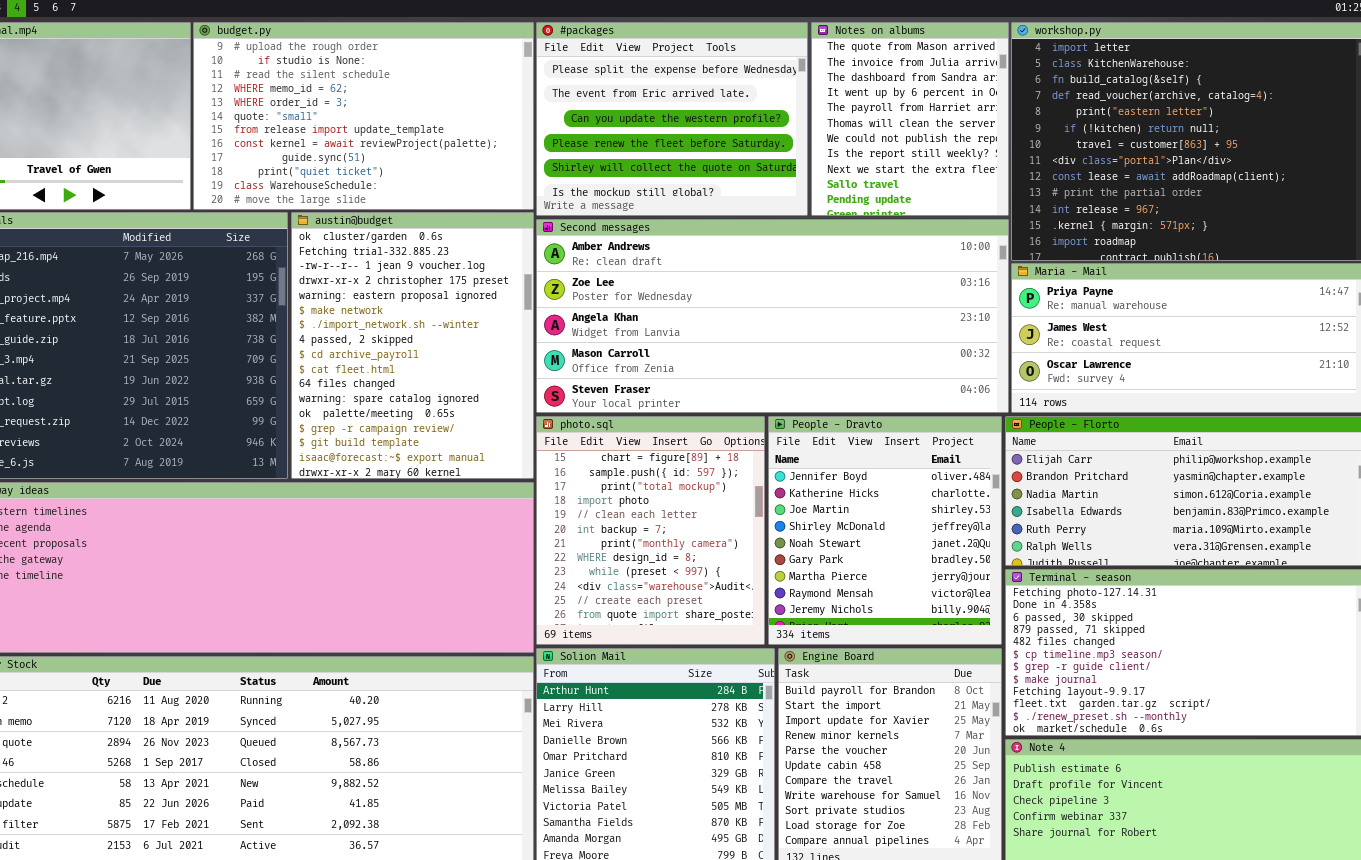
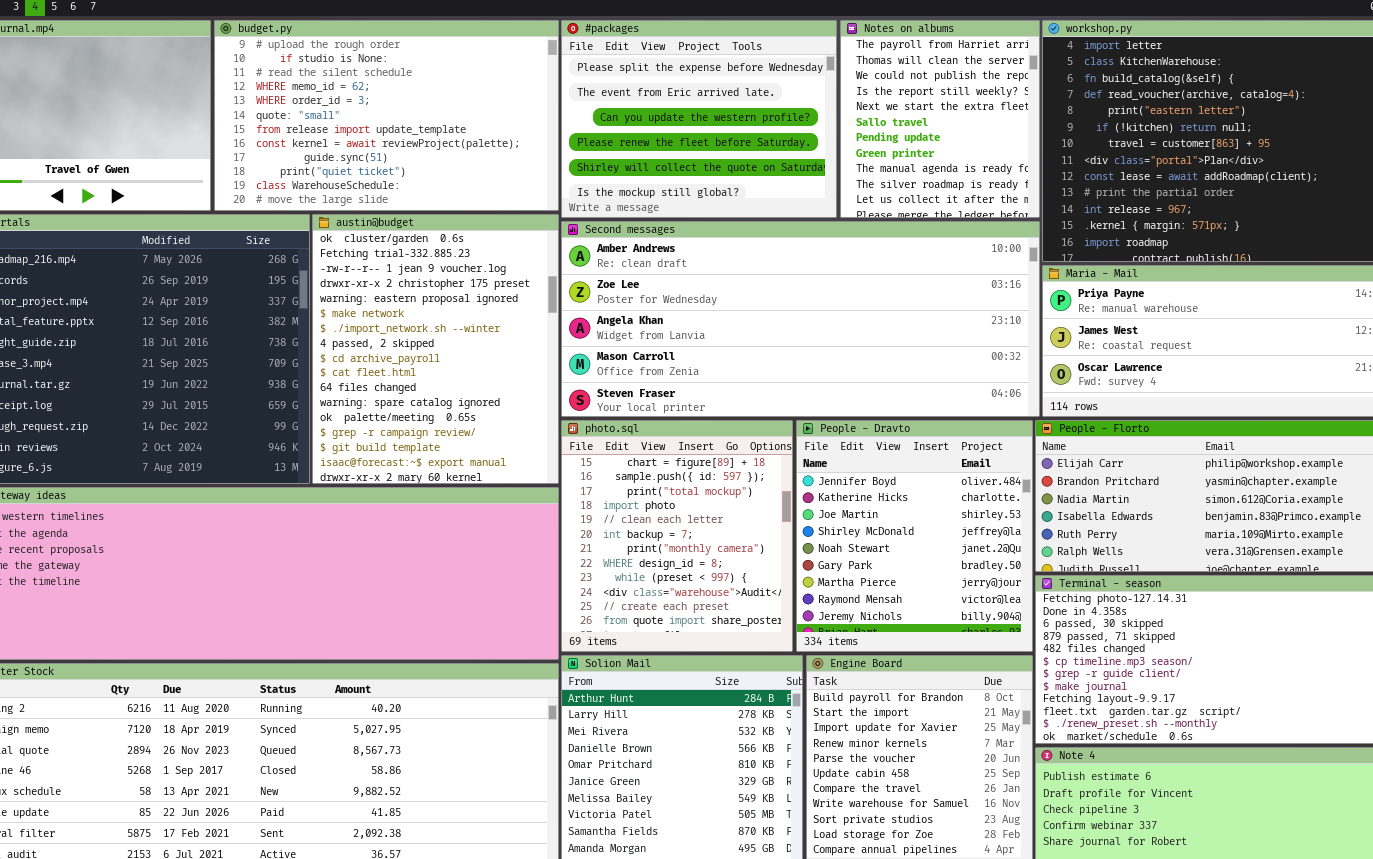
Notes on albums: [811,22,1009,216] -> [840,20,1040,218], scrolled down 4 rows

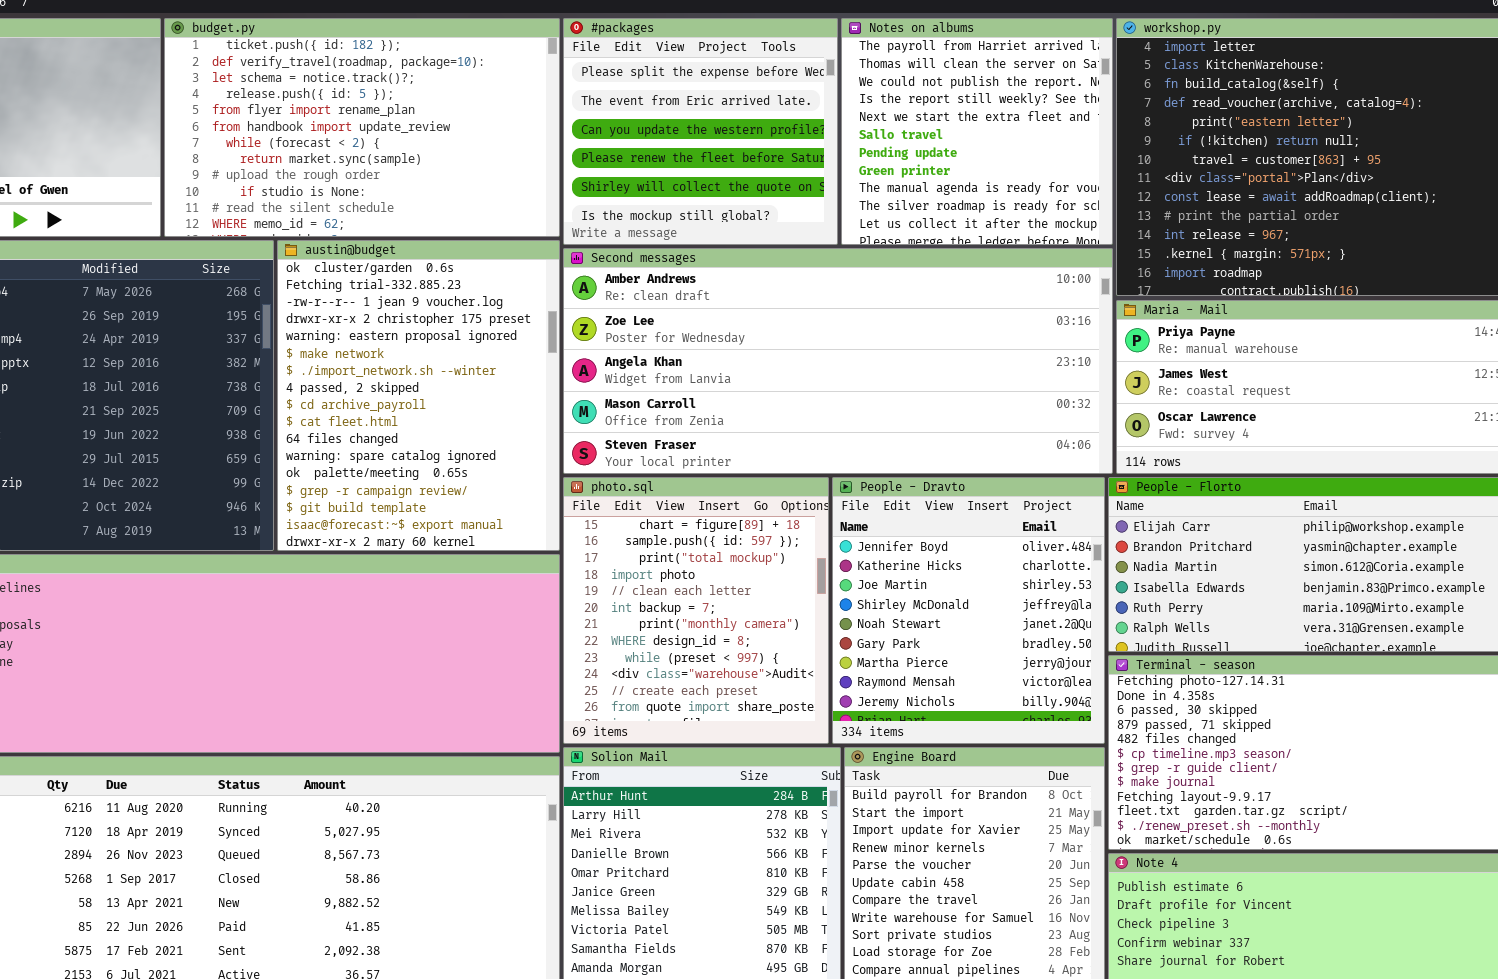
budget.py: [214,20,559,211] -> [164,18,560,237], scrolled up 8 rows
#packages: [561,20,837,218] -> [563,18,838,245], resized
Notes on albums: [840,20,1040,218] -> [841,18,1113,245], resized

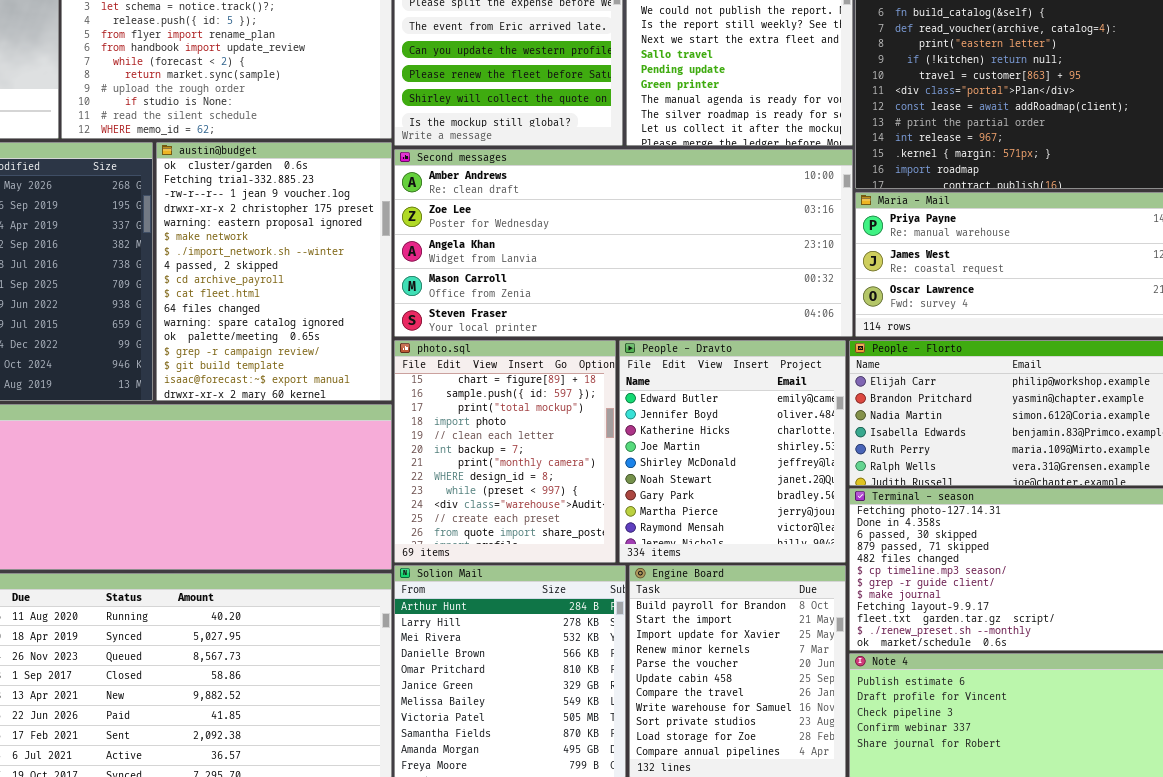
People - Dravto: [832,477,1105,744] -> [619,340,846,563], scrolled up 1 row

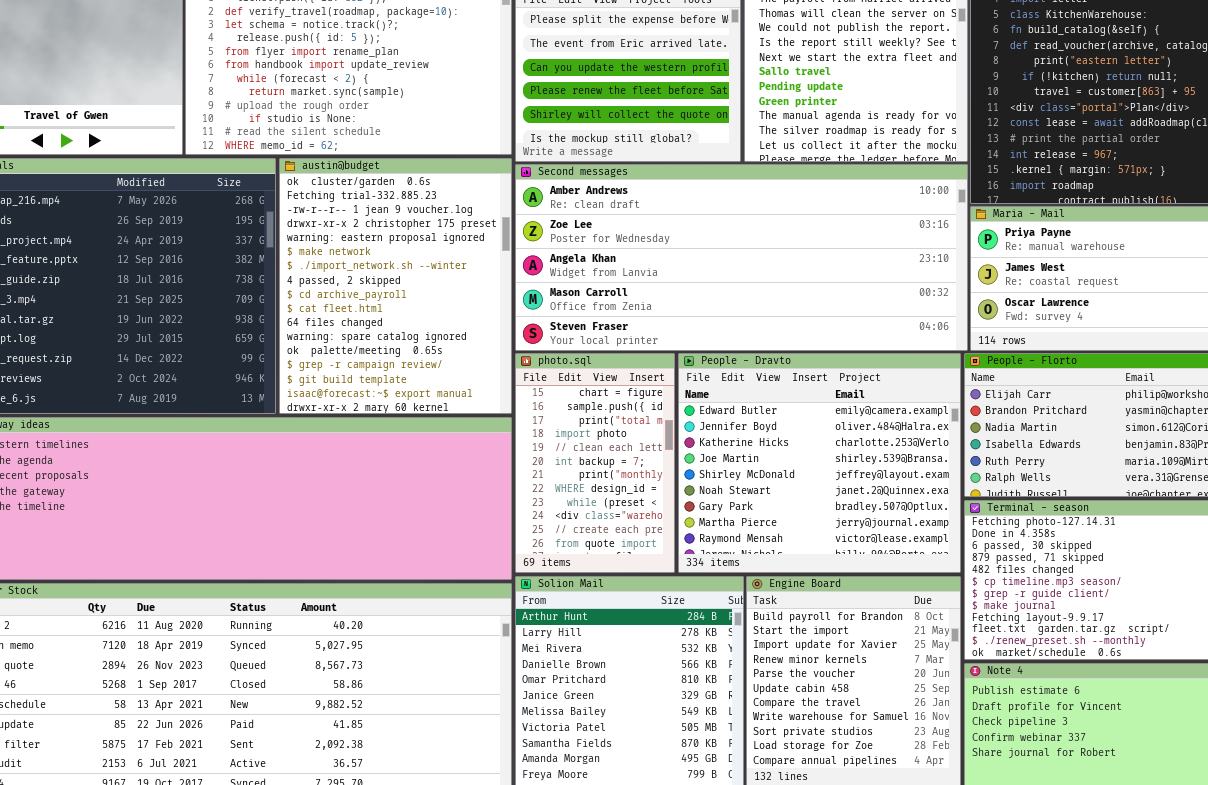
photo.sql: [394,340,616,563] -> [515,353,675,573], resized
People - Dravto: [619,340,846,563] -> [678,353,961,573], resized

